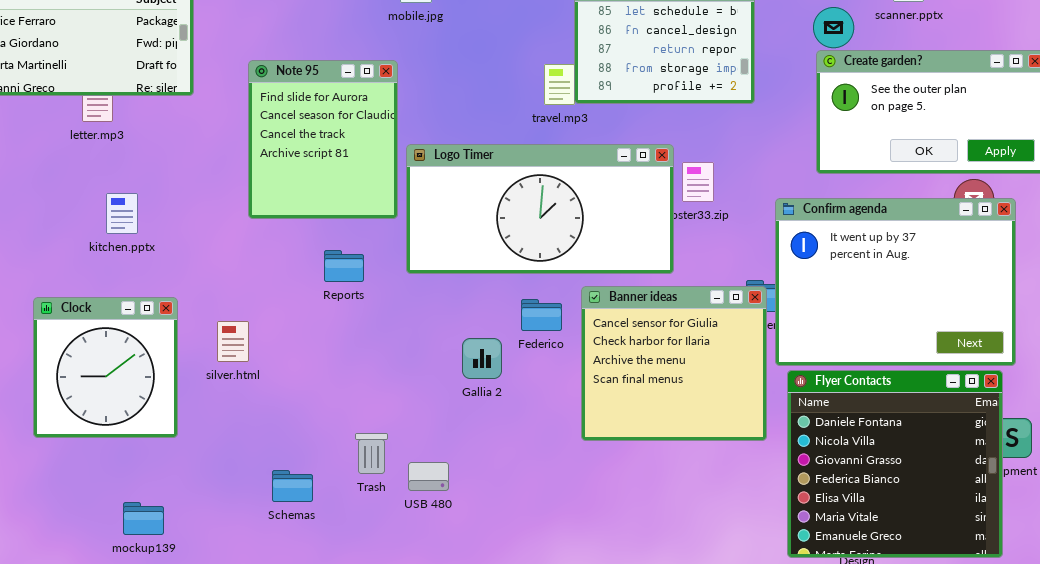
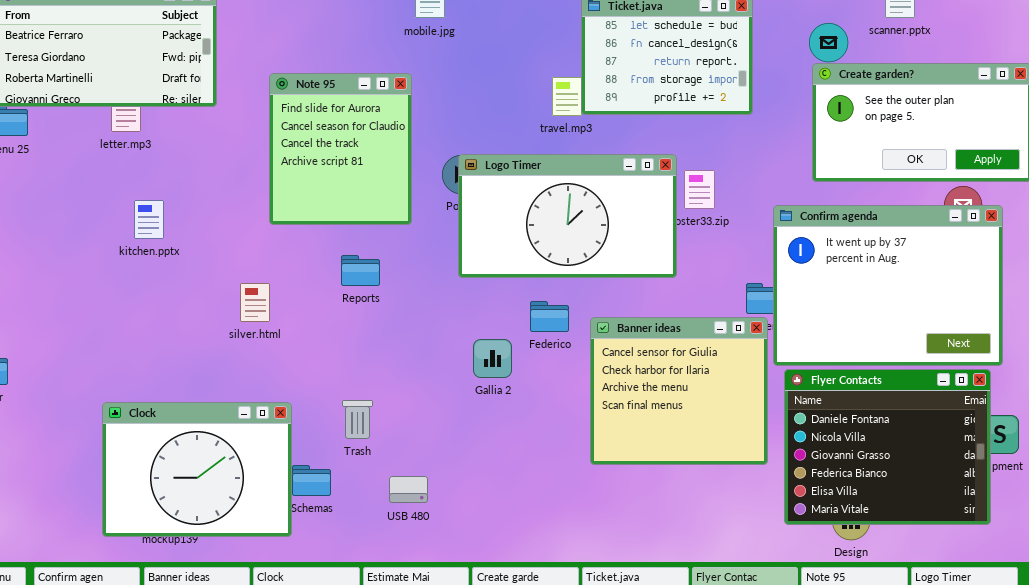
Logo Timer: [406,144,674,274] -> [458,154,677,278], resized
Banner ideas: [581,286,767,441] -> [590,317,768,465], moved
Clock: [33,297,178,438] -> [102,402,292,537], moved, resized
silver.html: [217,321,249,362] -> [240,283,270,322], moved
Flyer Contacts: [787,370,1003,558] -> [784,369,991,525], resized
Trash: [355,433,388,474] -> [342,400,373,439], moved
USB 480: [408,462,449,491] -> [389,476,428,503], moved

